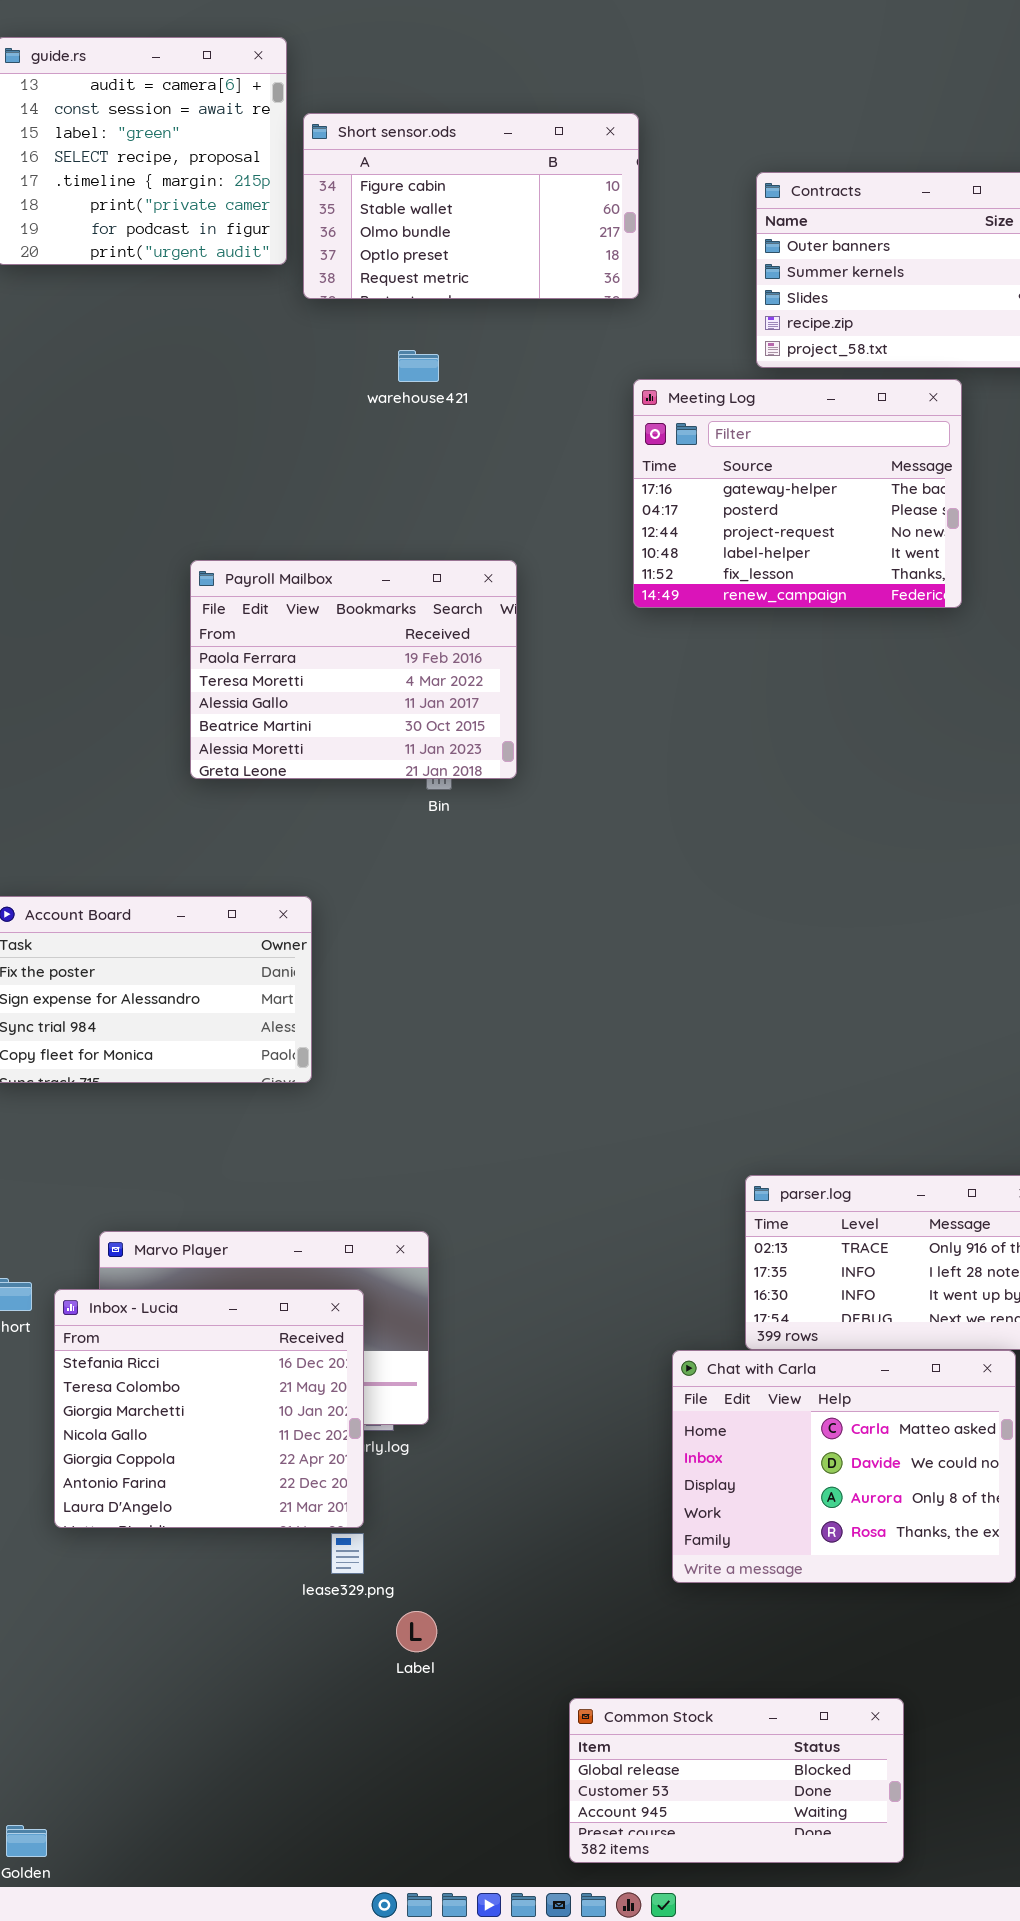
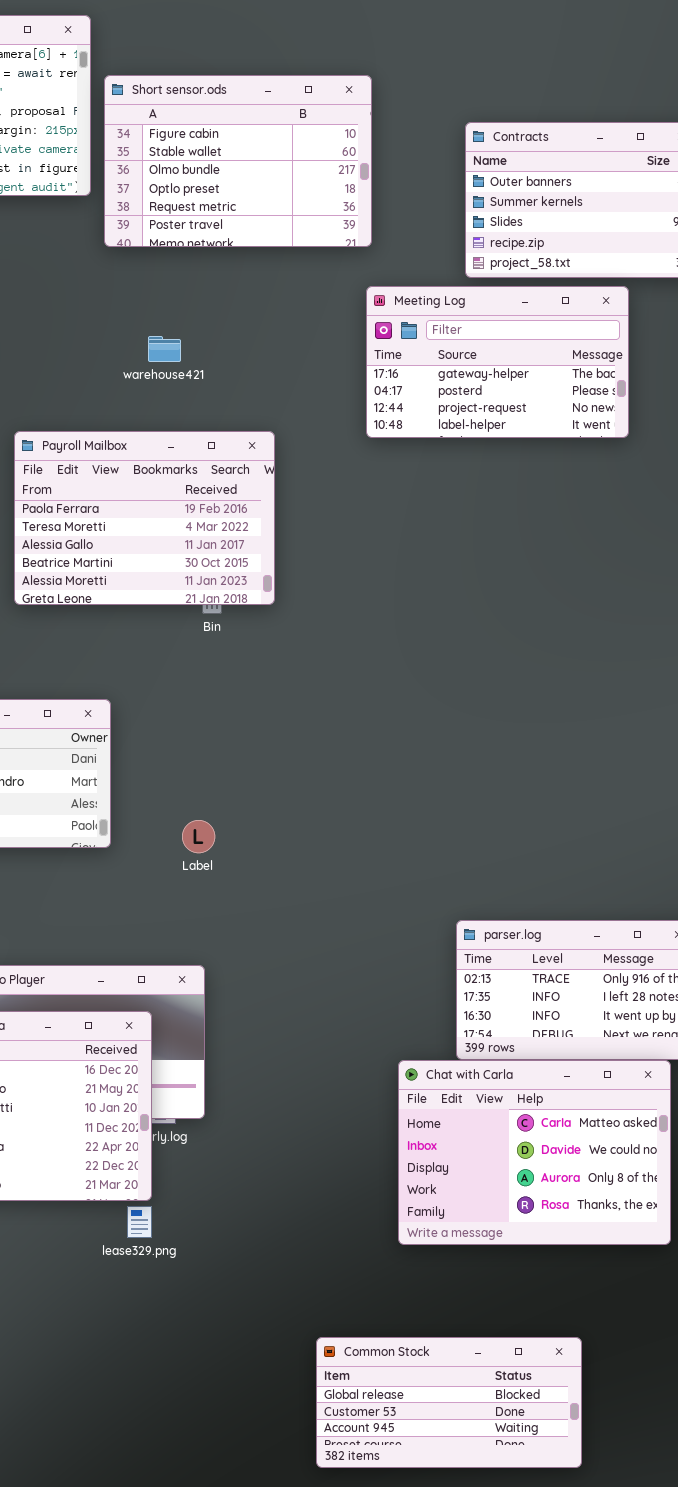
Short sensor.ods: [303,113,639,299] -> [104,75,372,247], resized
warehouse421: [398,350,439,382] -> [148,336,181,362], moved
Meeting Log: [633,379,962,608] -> [366,286,629,438], resized
Label: [396,1611,437,1652] -> [182,820,215,853], moved

